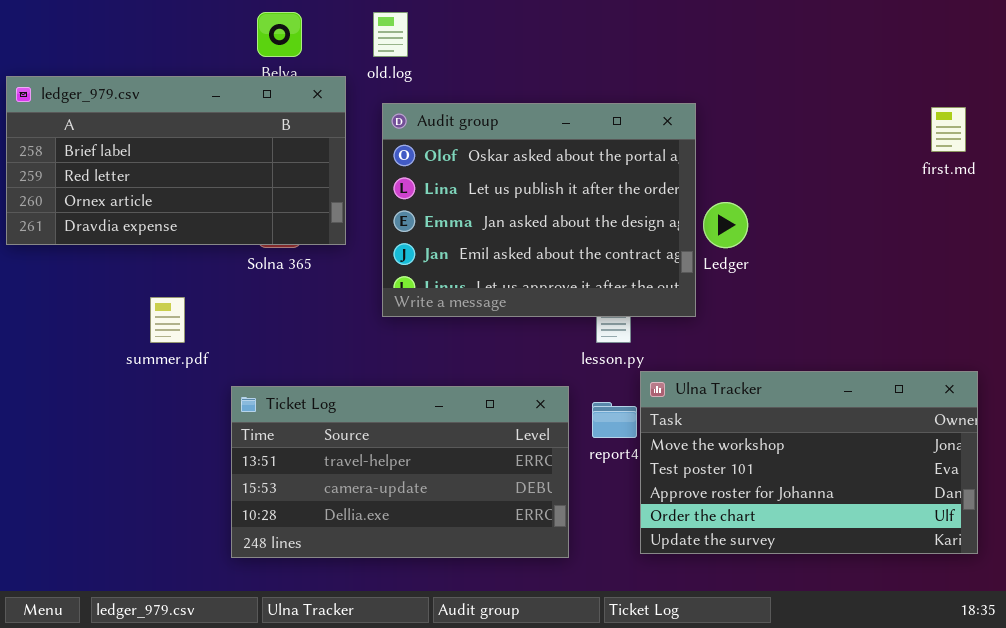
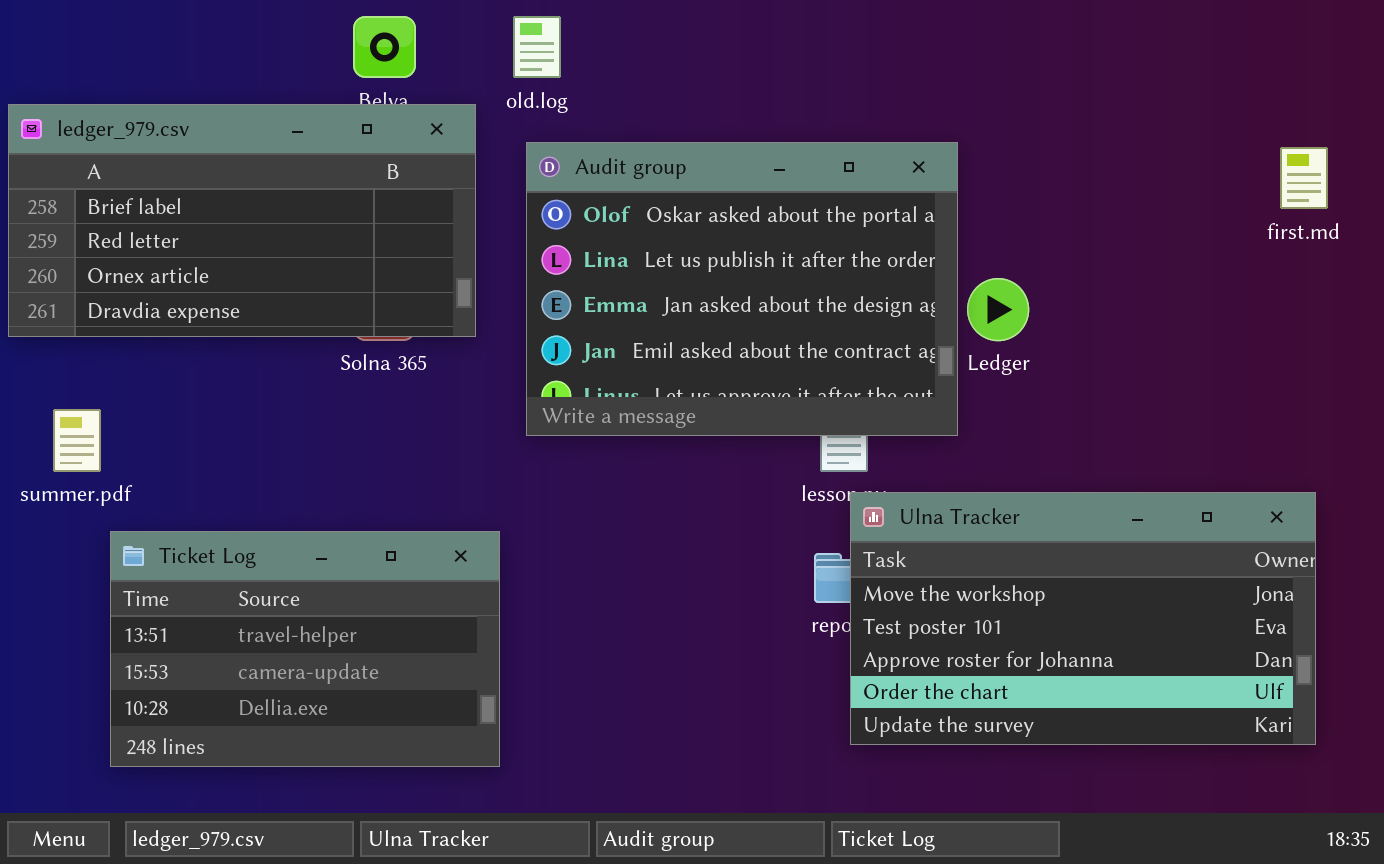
summer.pdf: [150,297,185,343] -> [53,409,101,472], moved
Ulna Tracker: [640,371,978,554] -> [850,492,1316,745], moved
Ticket Log: [231,386,569,558] -> [110,531,500,767], moved, resized

